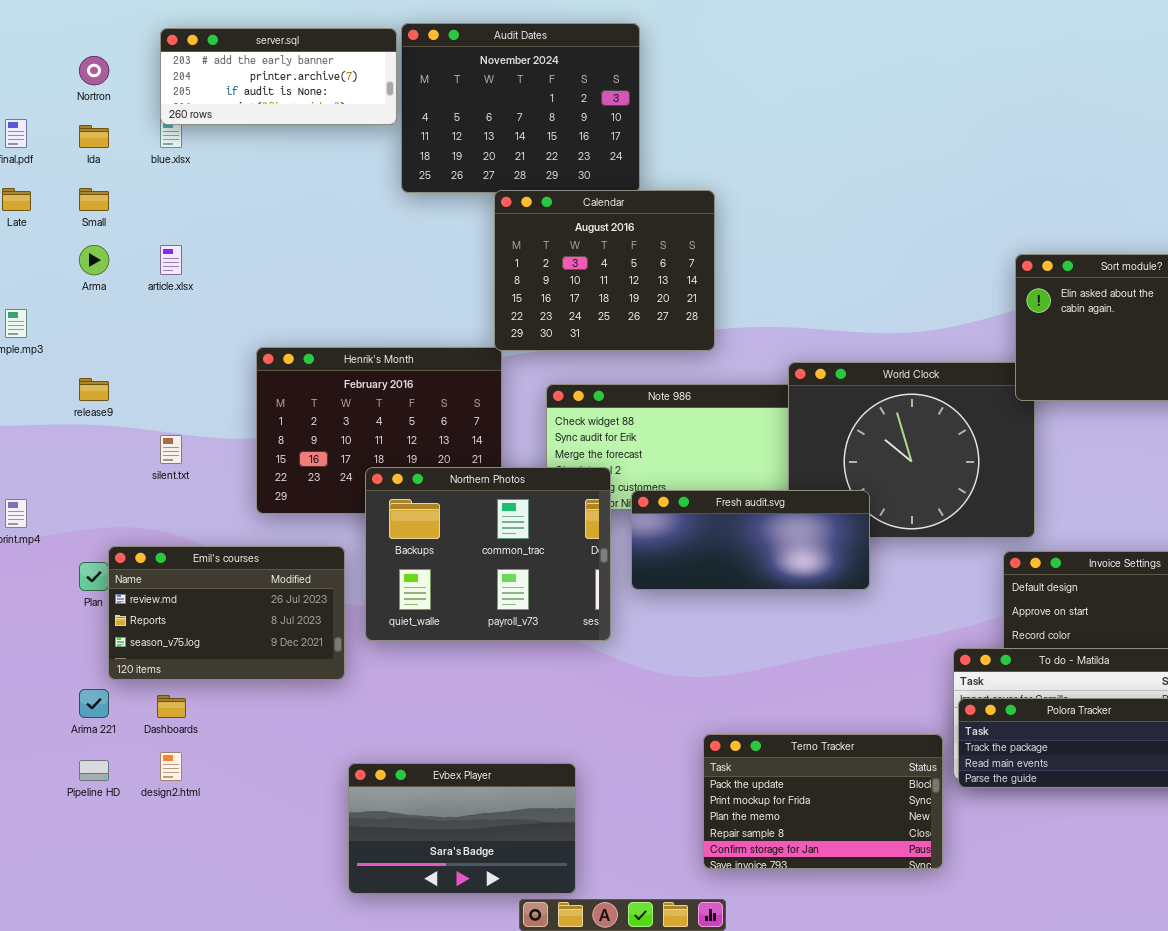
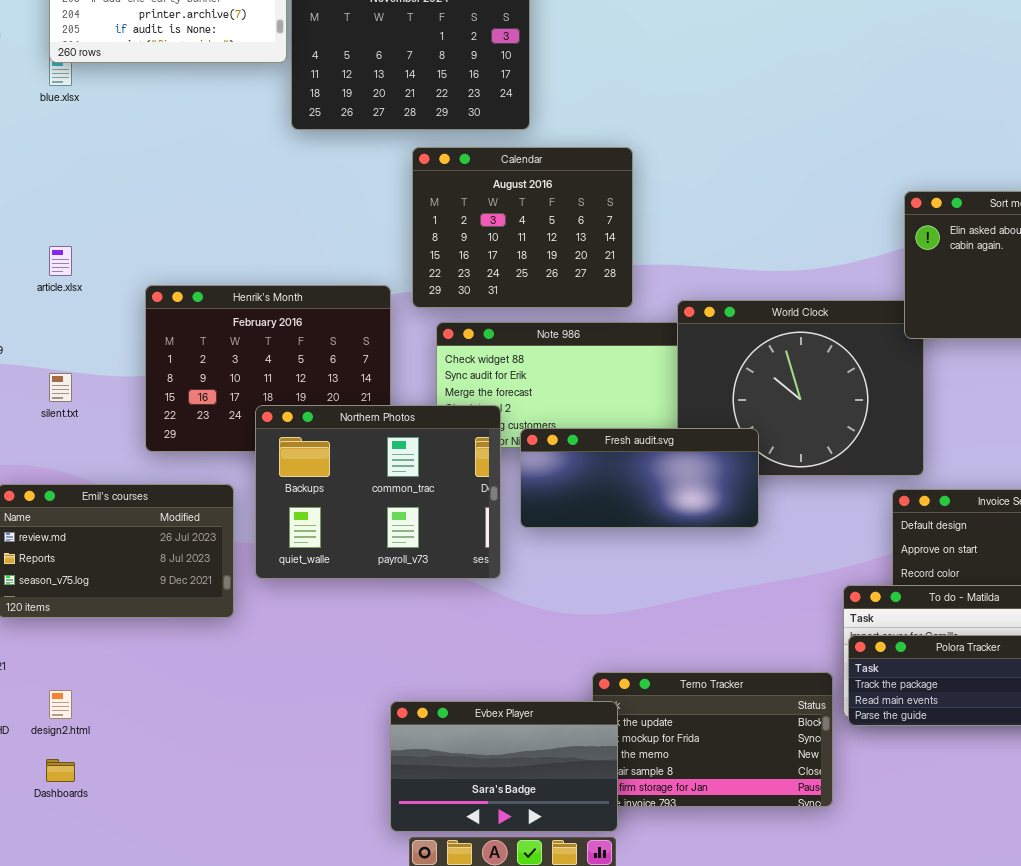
Calendar: [494,190,715,351] -> [412,147,633,308], moved
article.xlsx: [160,245,182,275] -> [49,246,72,276], moved
Dashboards: [157,695,186,718] -> [46,759,75,782], moved
Evbex Player: [348,763,576,894] -> [390,701,618,832], moved

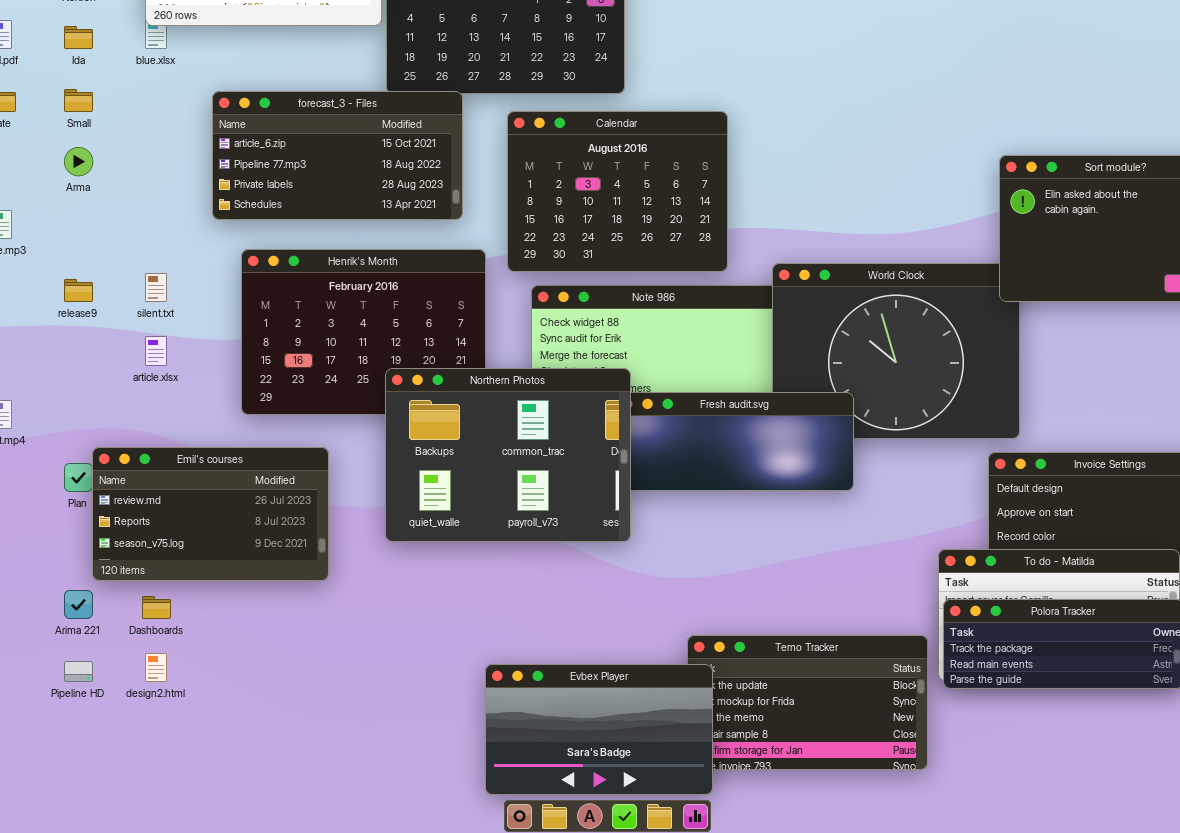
forecast_3 - Files: none -> [212,91,463,220], opened
article.xlsx: [49,246,72,276] -> [145,336,167,366], moved
silent.txt: [49,373,72,402] -> [145,273,167,302], moved
Northern Photos: [255,405,501,579] -> [385,368,631,542], moved
Dashboards: [46,759,75,782] -> [142,596,171,619], moved

